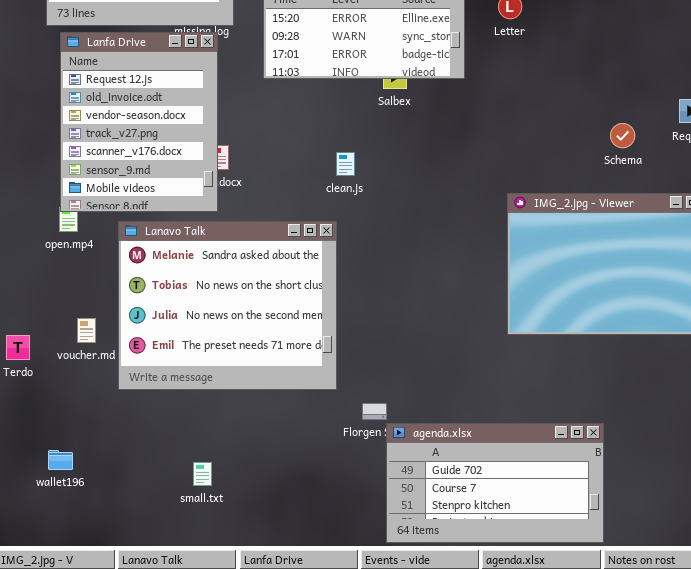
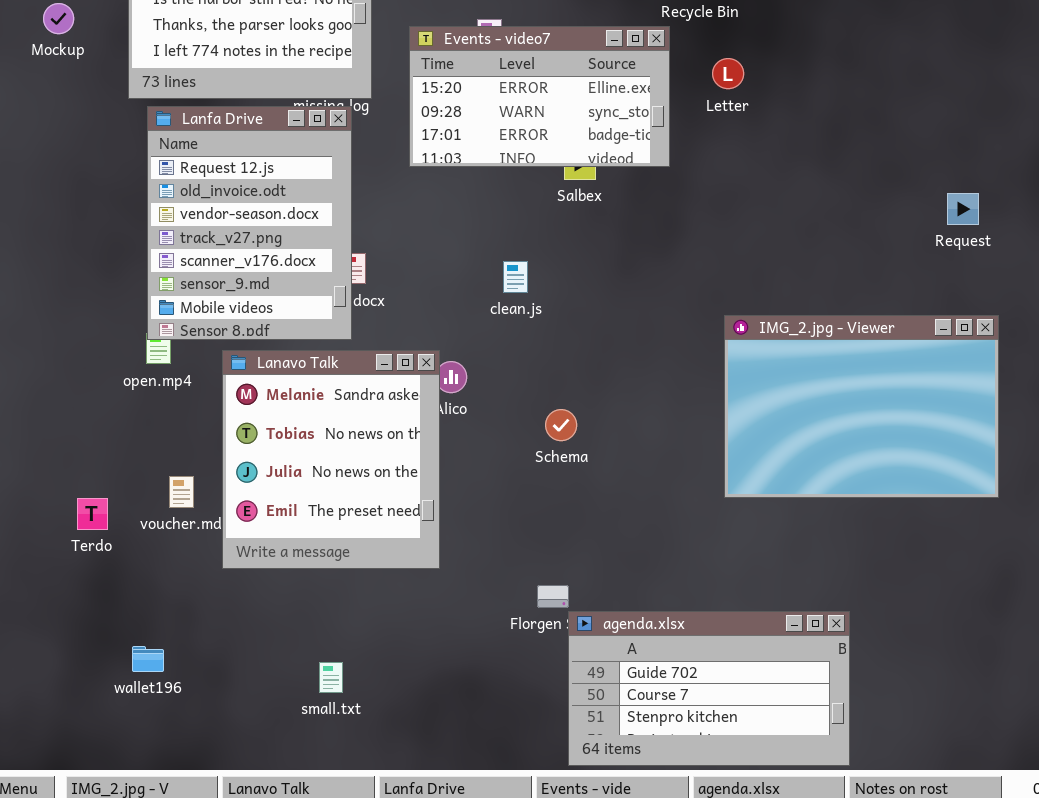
Schema: [610,123,635,148] -> [545,409,577,441], moved
Lanavo Talk: [118,221,337,390] -> [222,350,440,569], resized

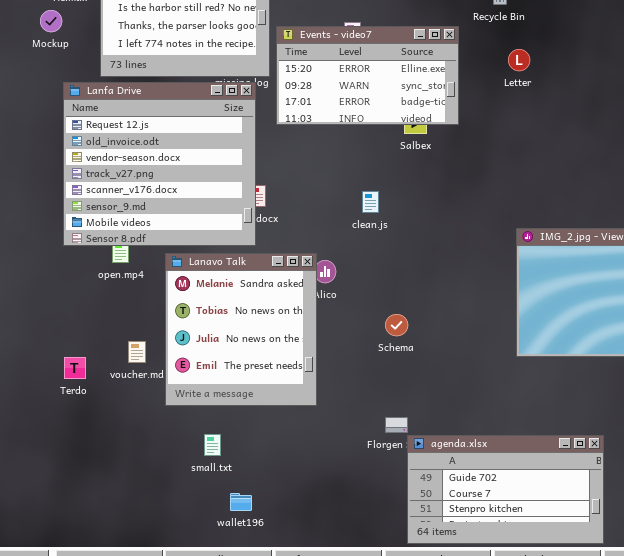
Events - video7: [409,26,670,167] -> [276,26,459,125], moved
Lanfa Drive: [147,106,352,340] -> [63,82,256,246], resized
Schema: [545,409,577,441] -> [385,314,408,336], moved
wallet196: [132,646,164,672] -> [230,493,252,511], moved
small.txt: [319,662,343,693] -> [204,434,221,456], moved

